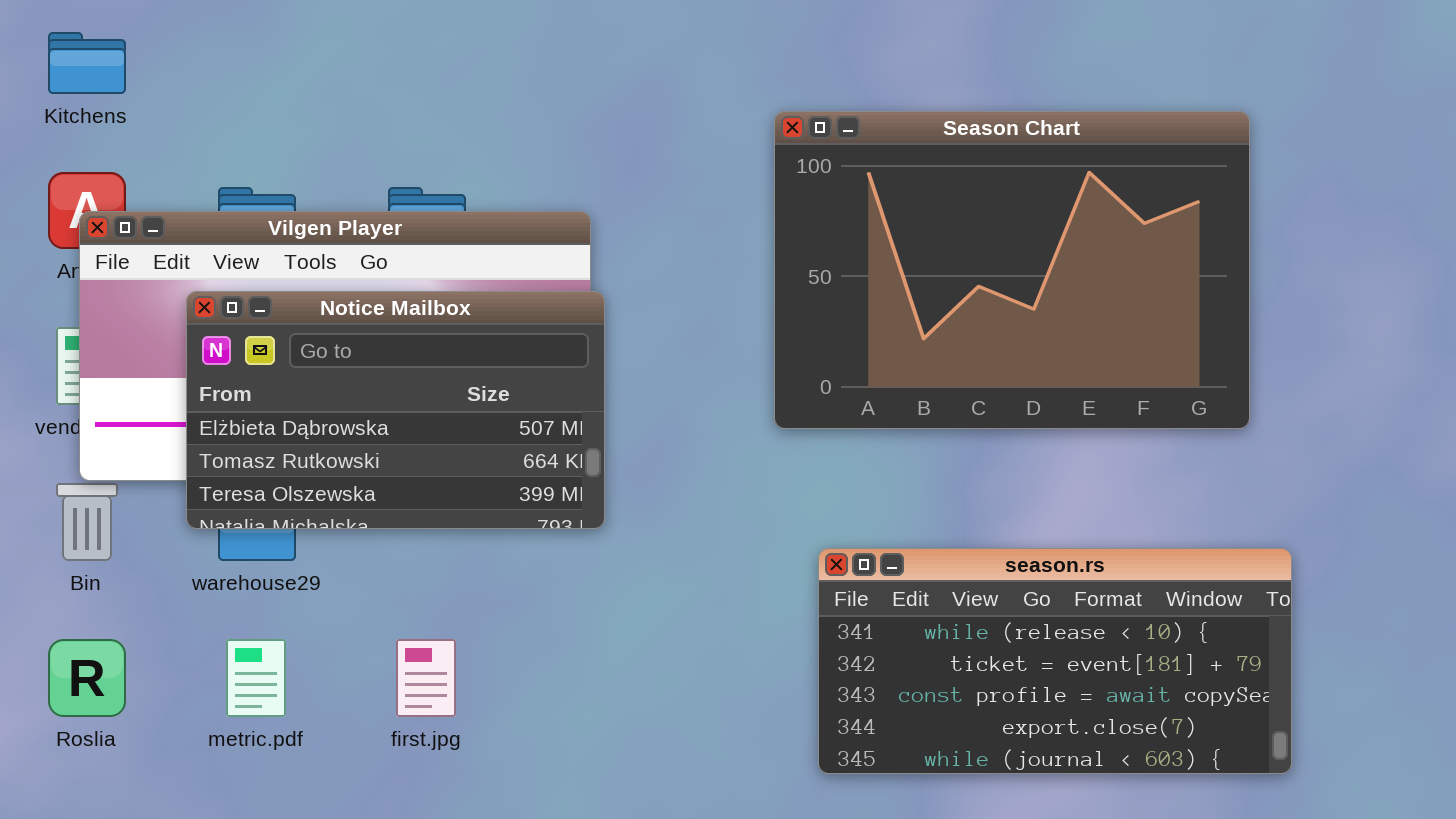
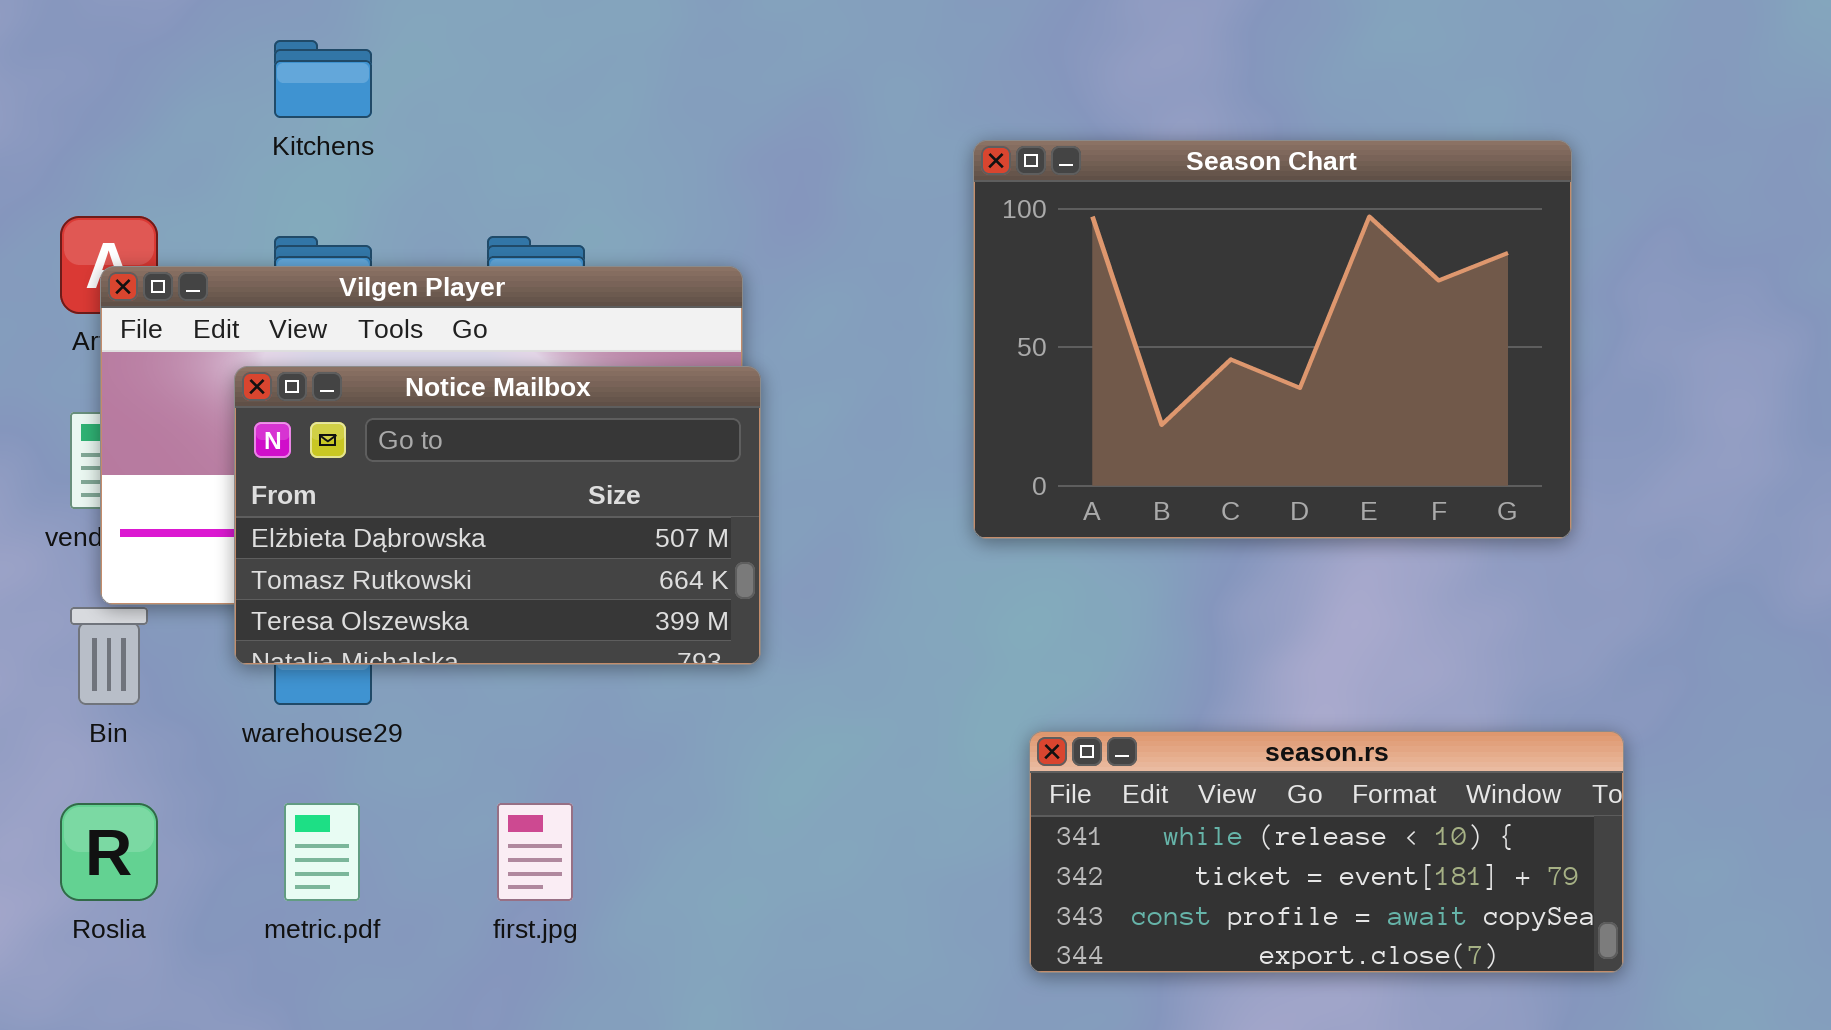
Kitchens: [48,32,126,94] -> [274,40,372,118], moved
season.rs: [818,548,1292,774] -> [1029,731,1624,973], resized

